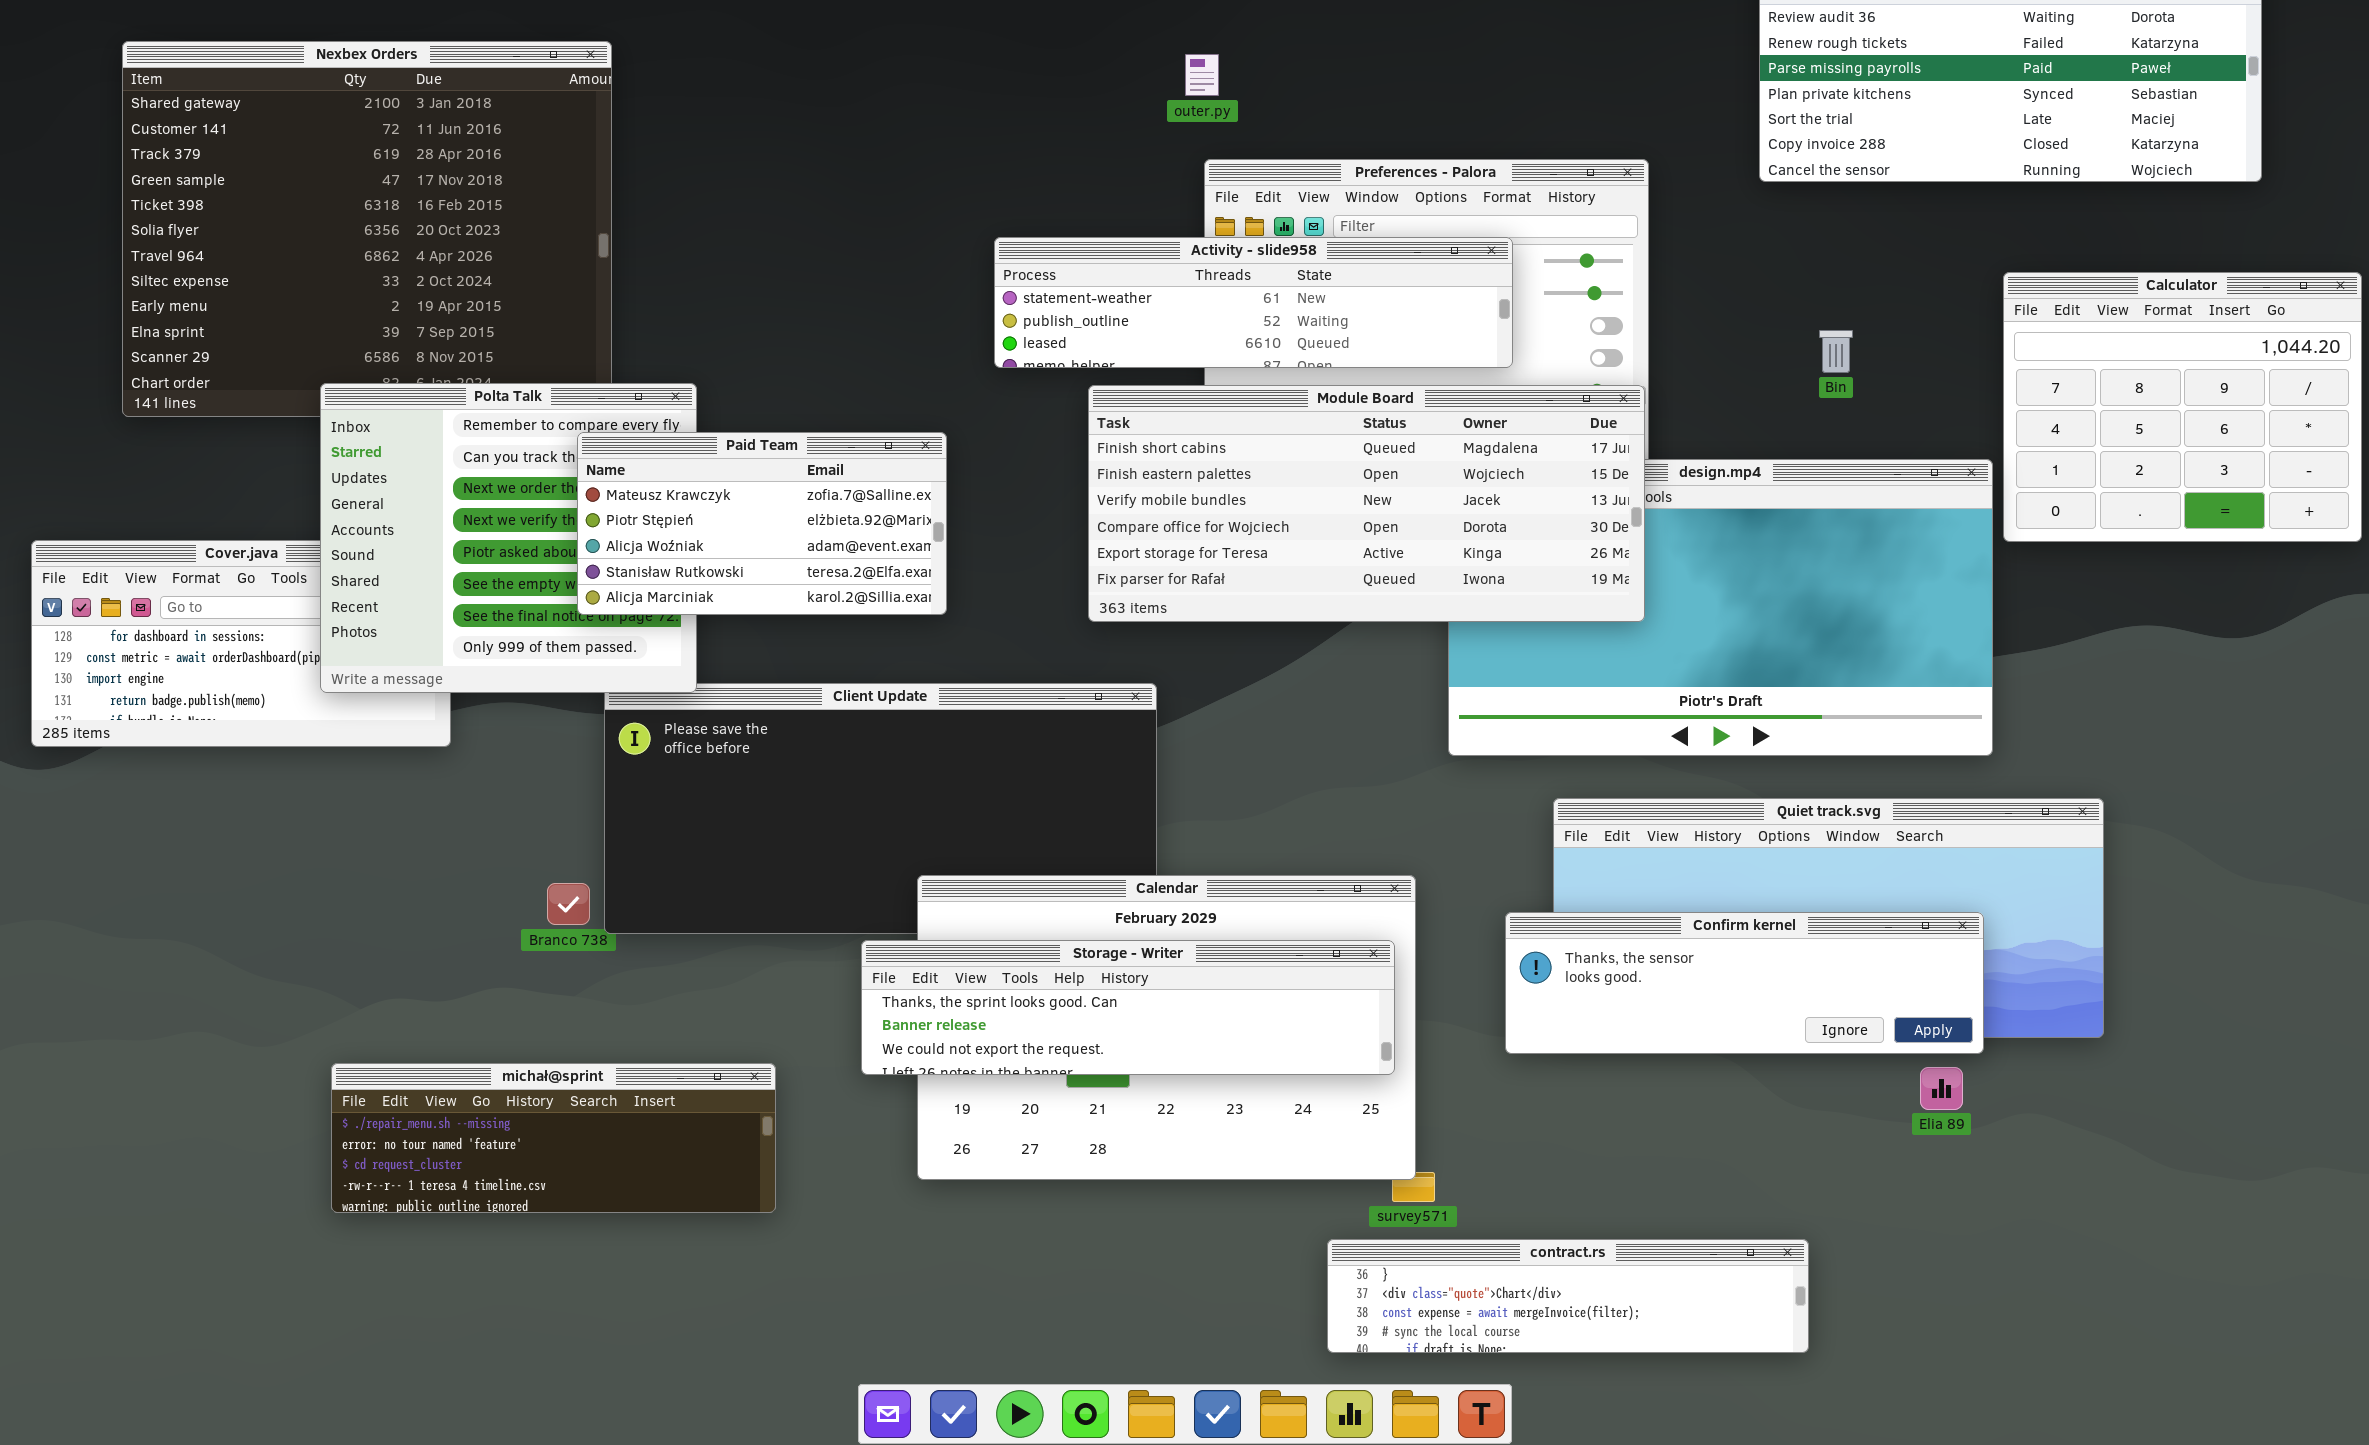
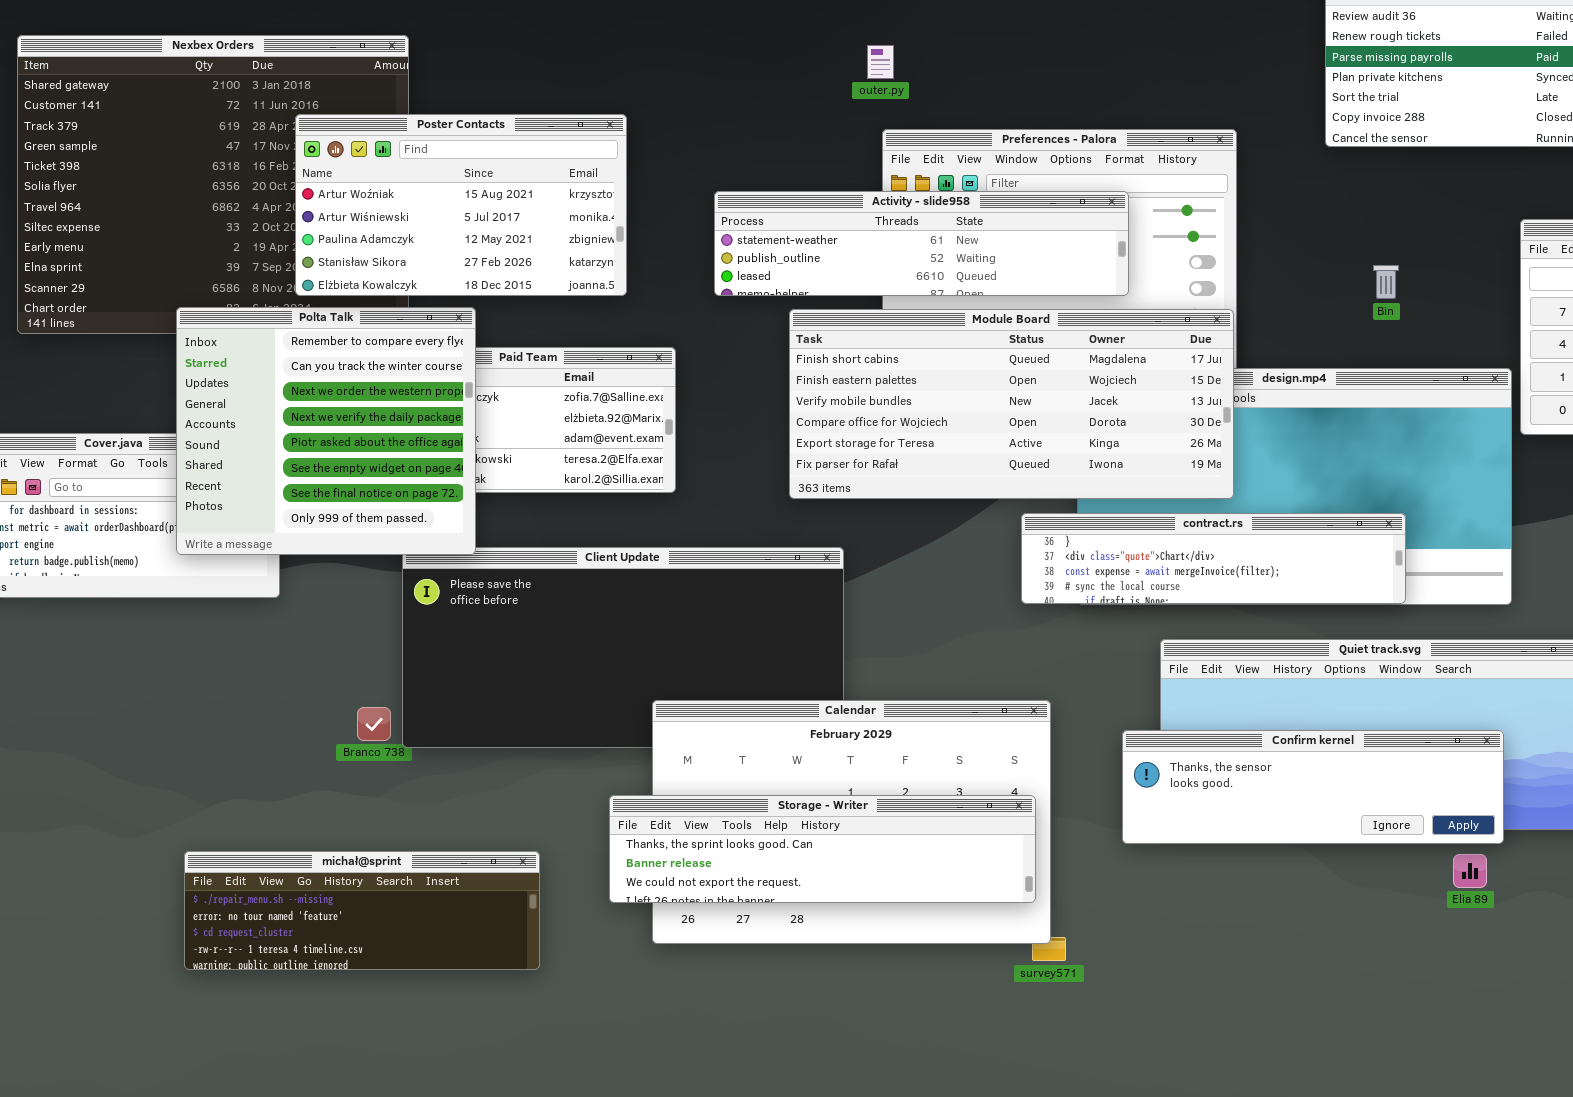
Poster Contacts: none -> [295,114,627,296], opened
Polta Talk: [320,383,697,693] -> [176,307,476,555], raised
Storage - Writer: [861,940,1395,1075] -> [609,795,1036,903], moved
contract.rs: [1327,1239,1809,1353] -> [1021,513,1406,604], moved

